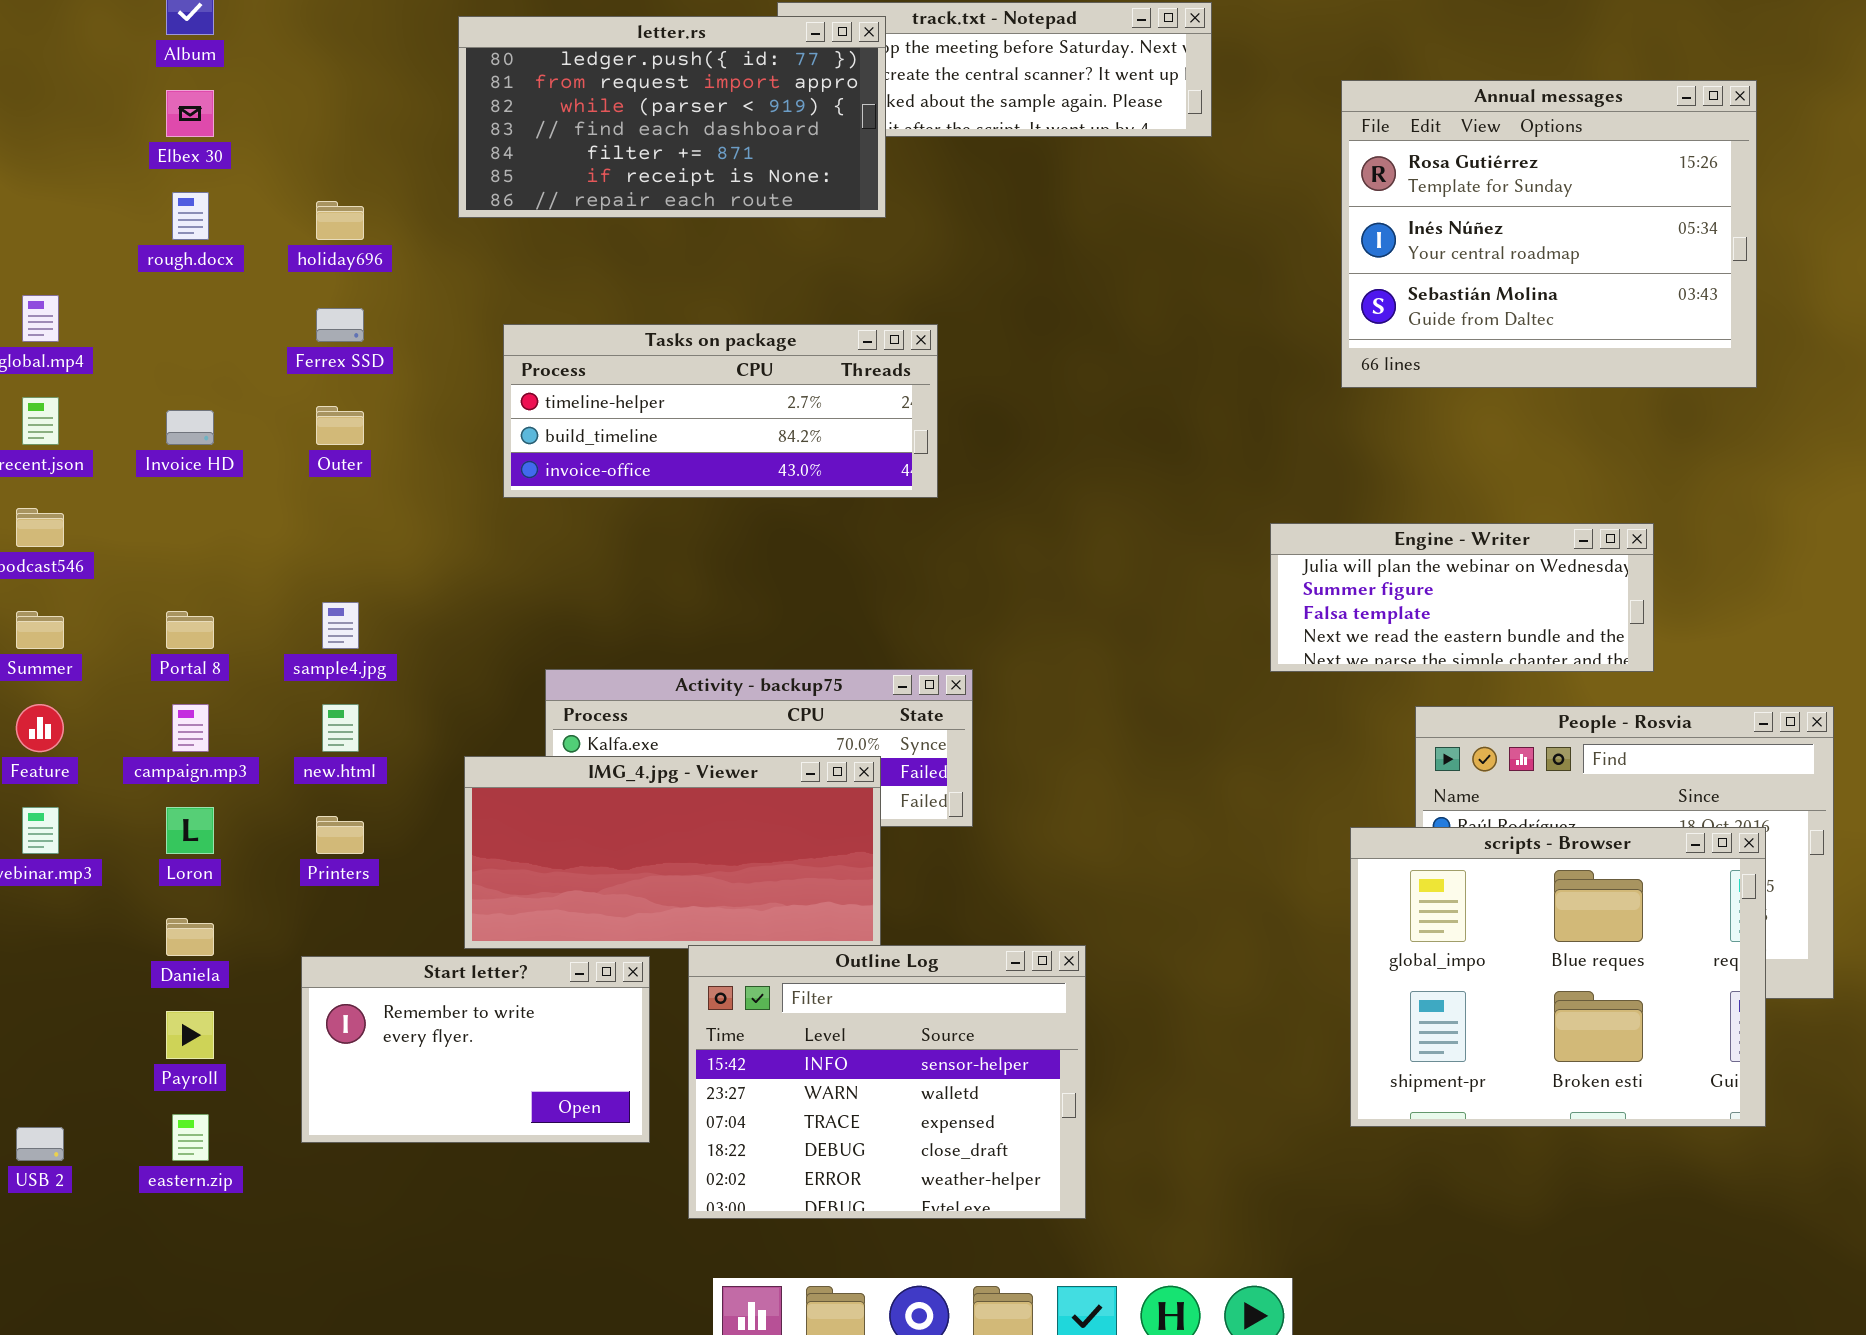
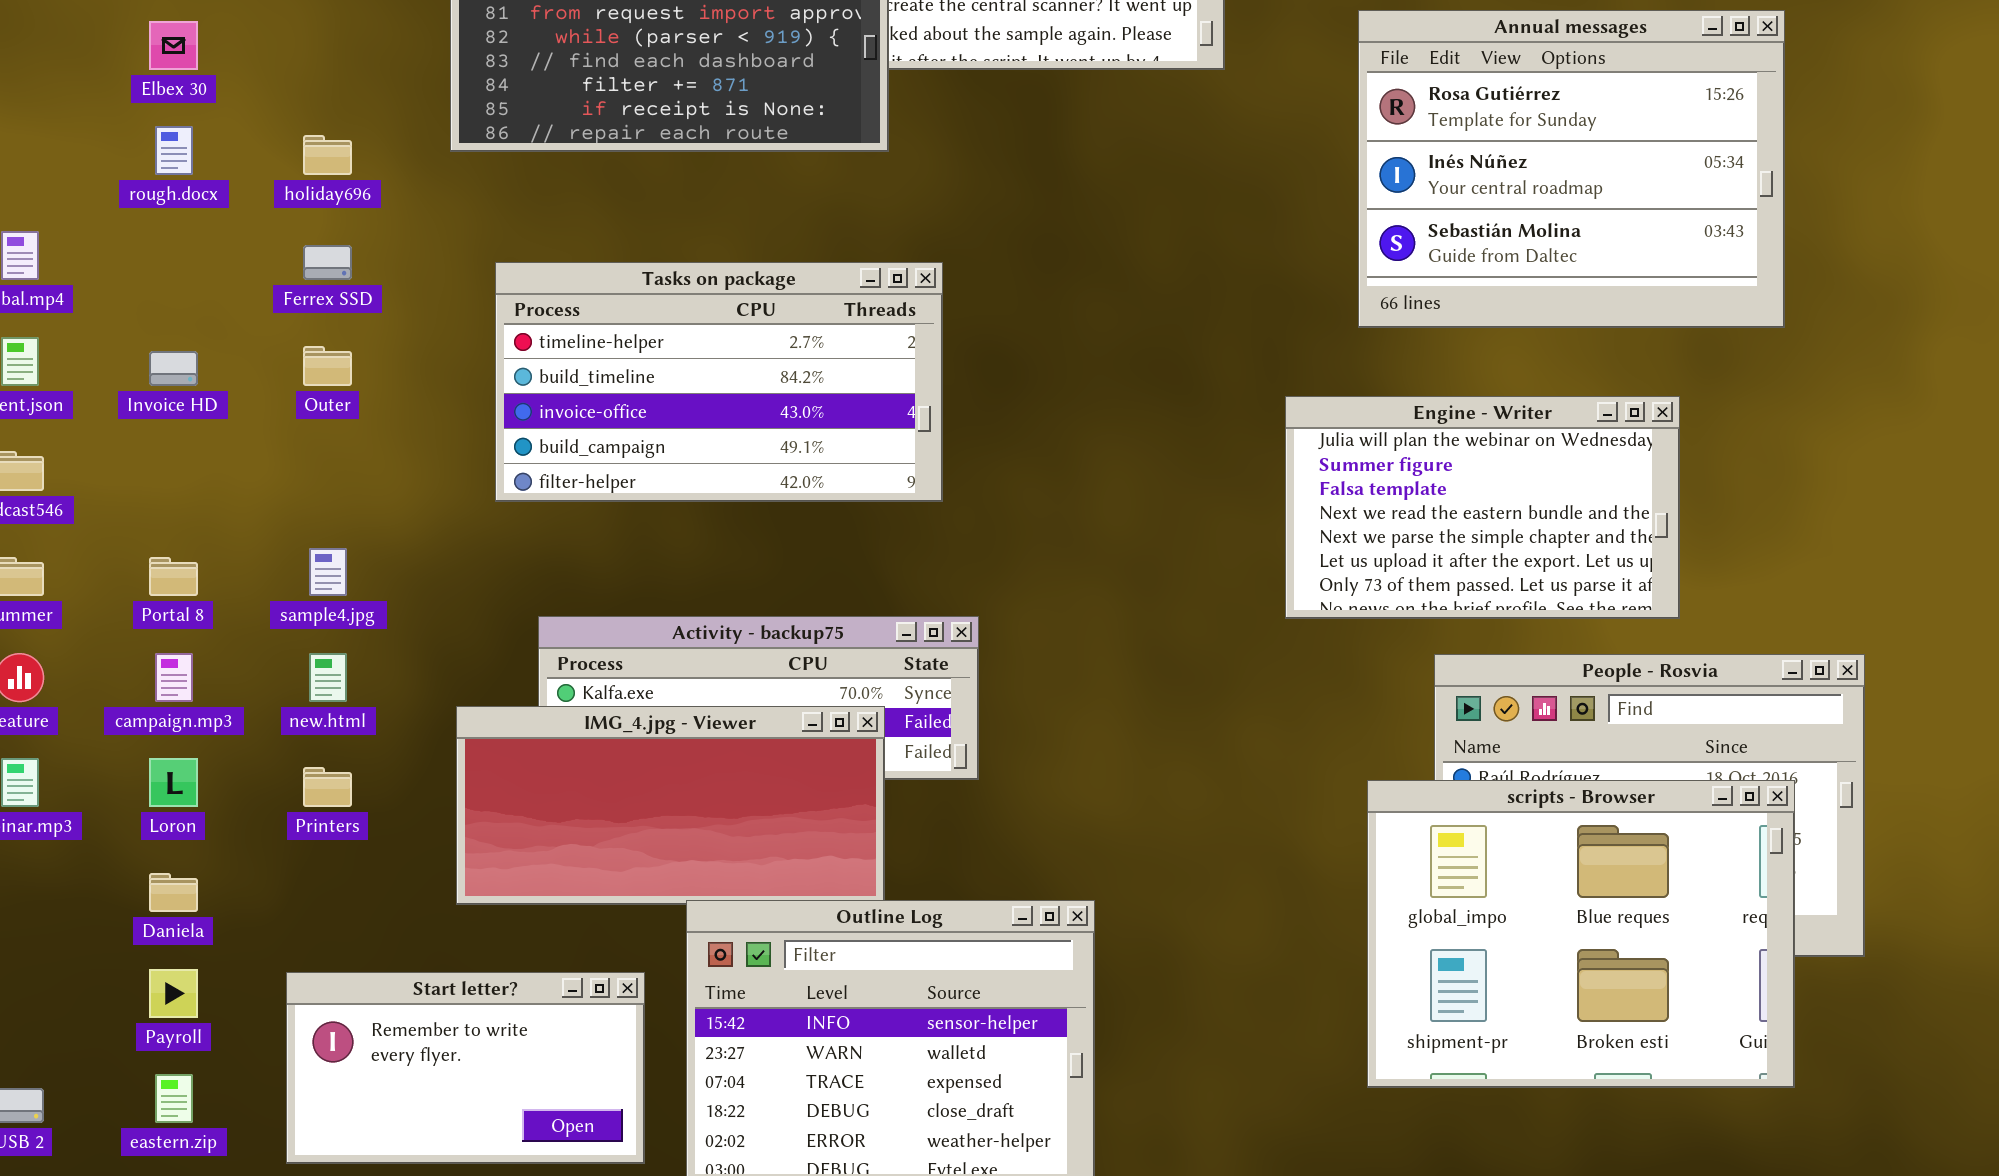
Tasks on package: [503,324,938,498] -> [495,262,943,502], resized
Engine - Writer: [1270,523,1654,672] -> [1285,396,1680,619], resized
Start letter?: [301,956,650,1143] -> [286,972,645,1164], moved

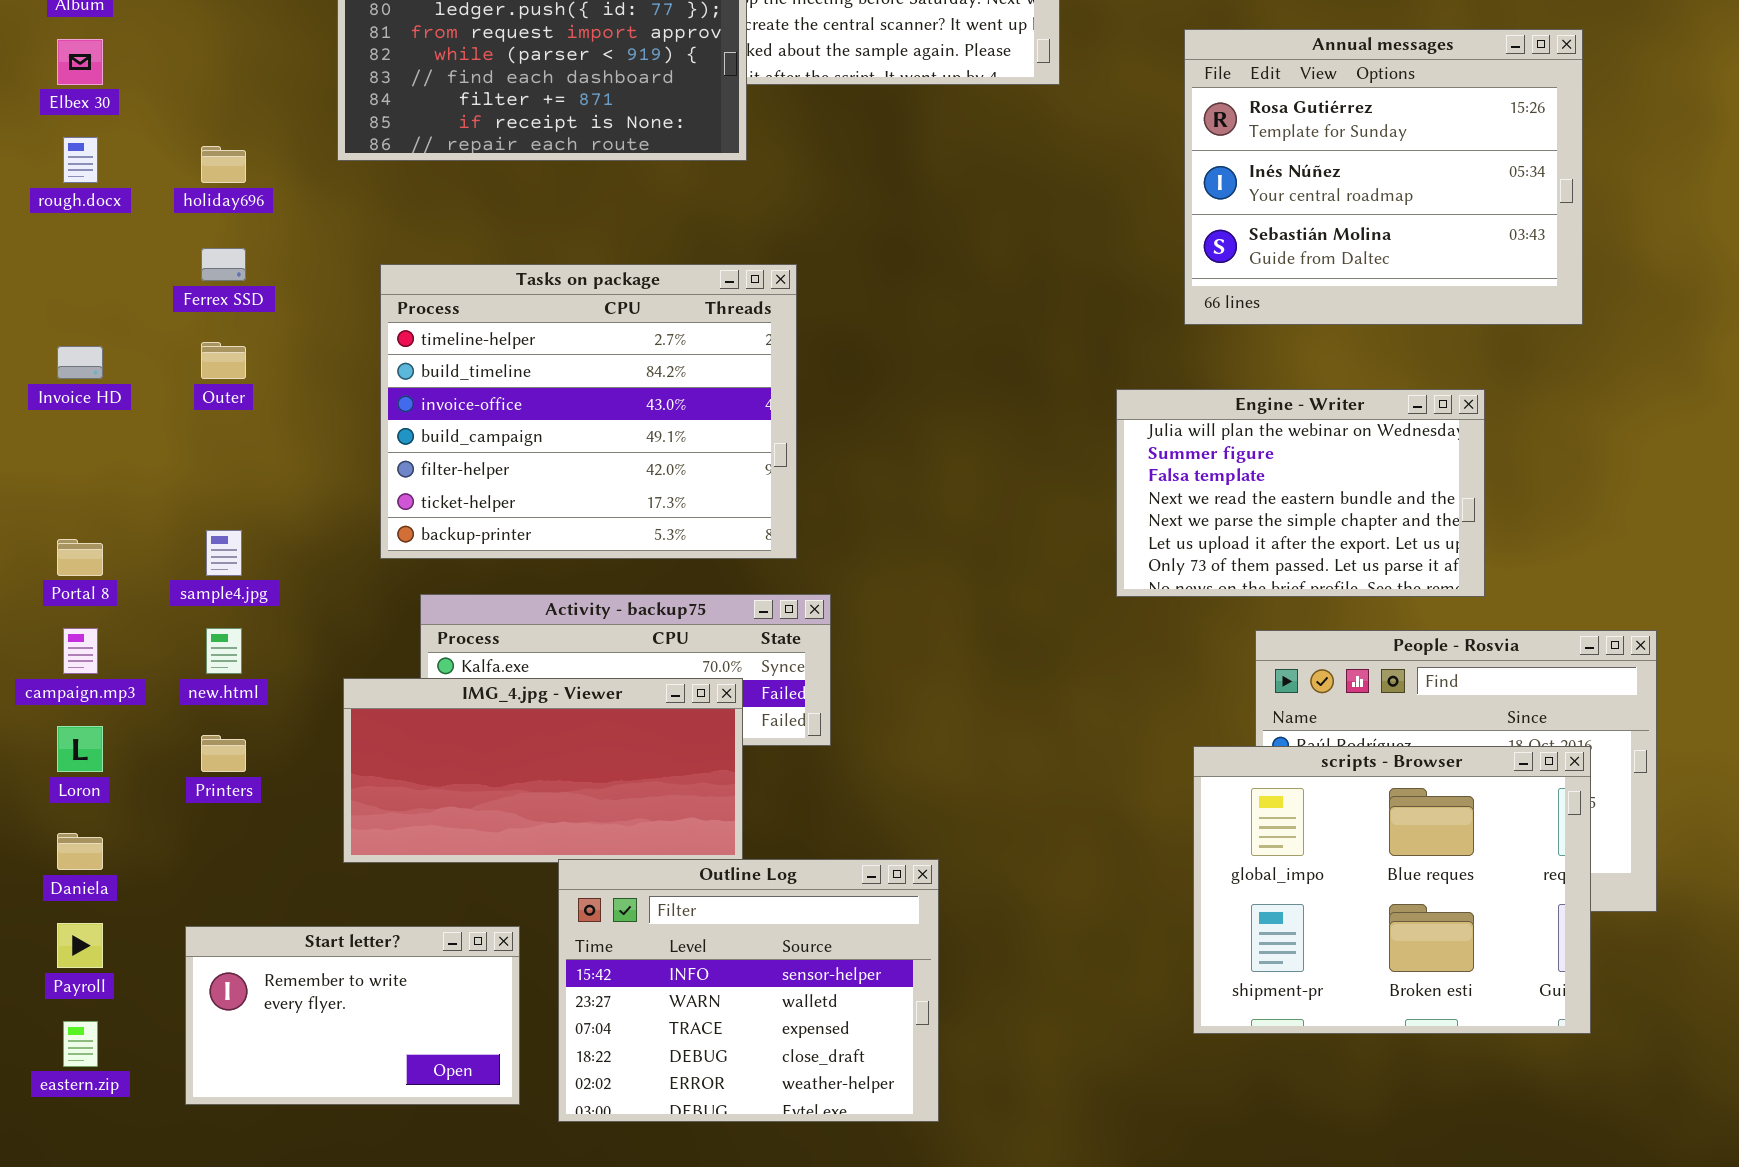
Tasks on package: [495,262,943,502] -> [380,264,797,559], resized

